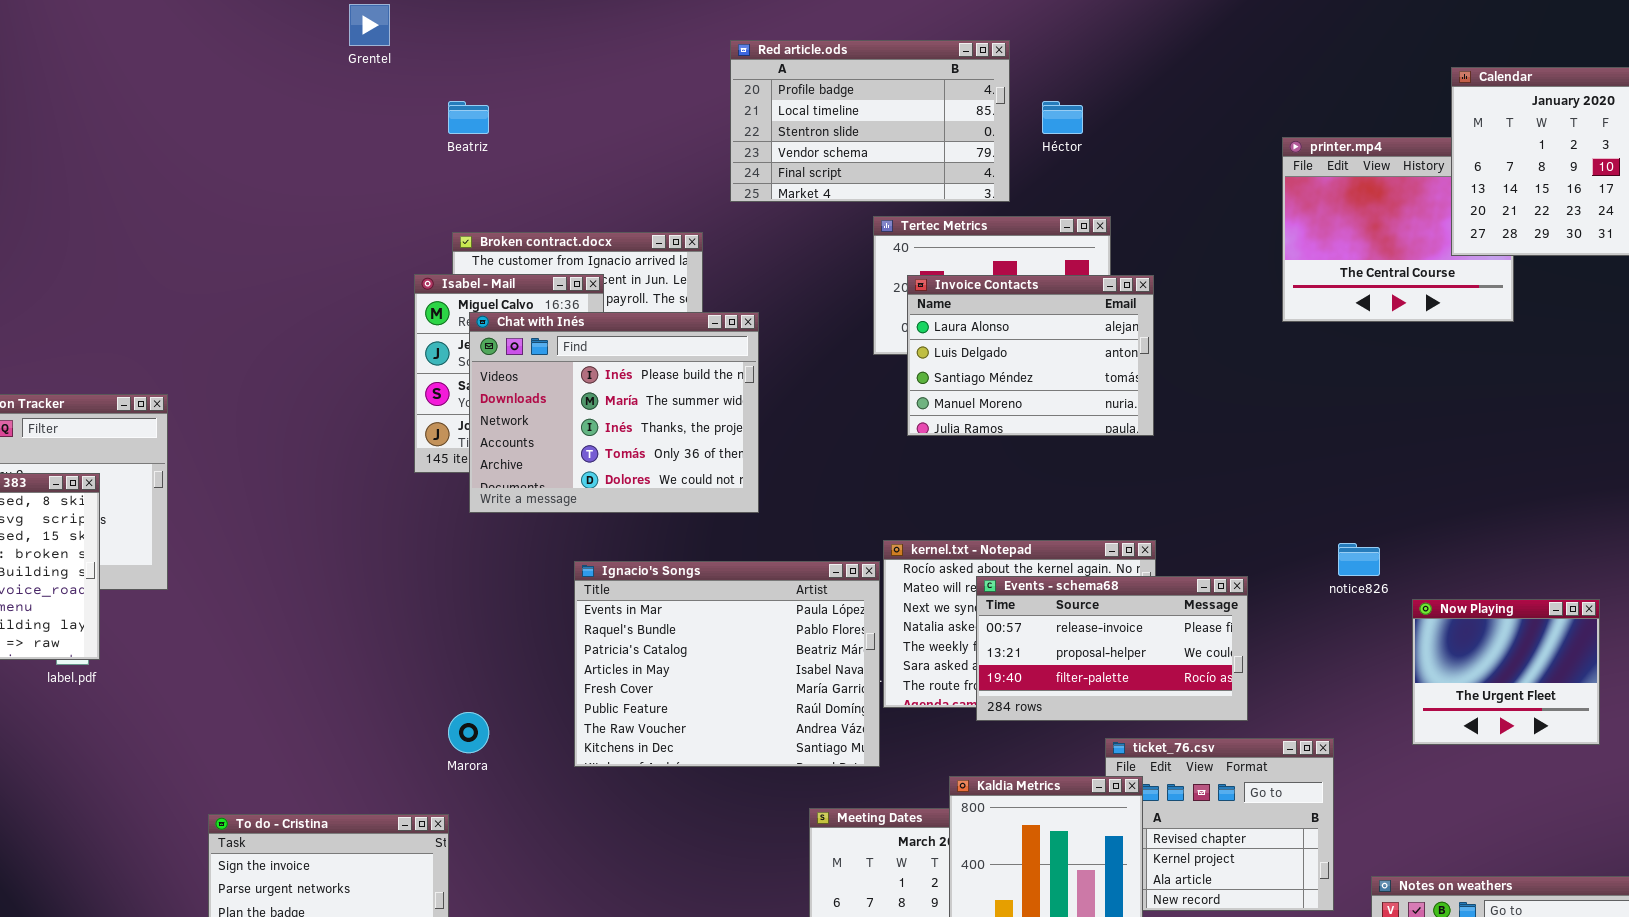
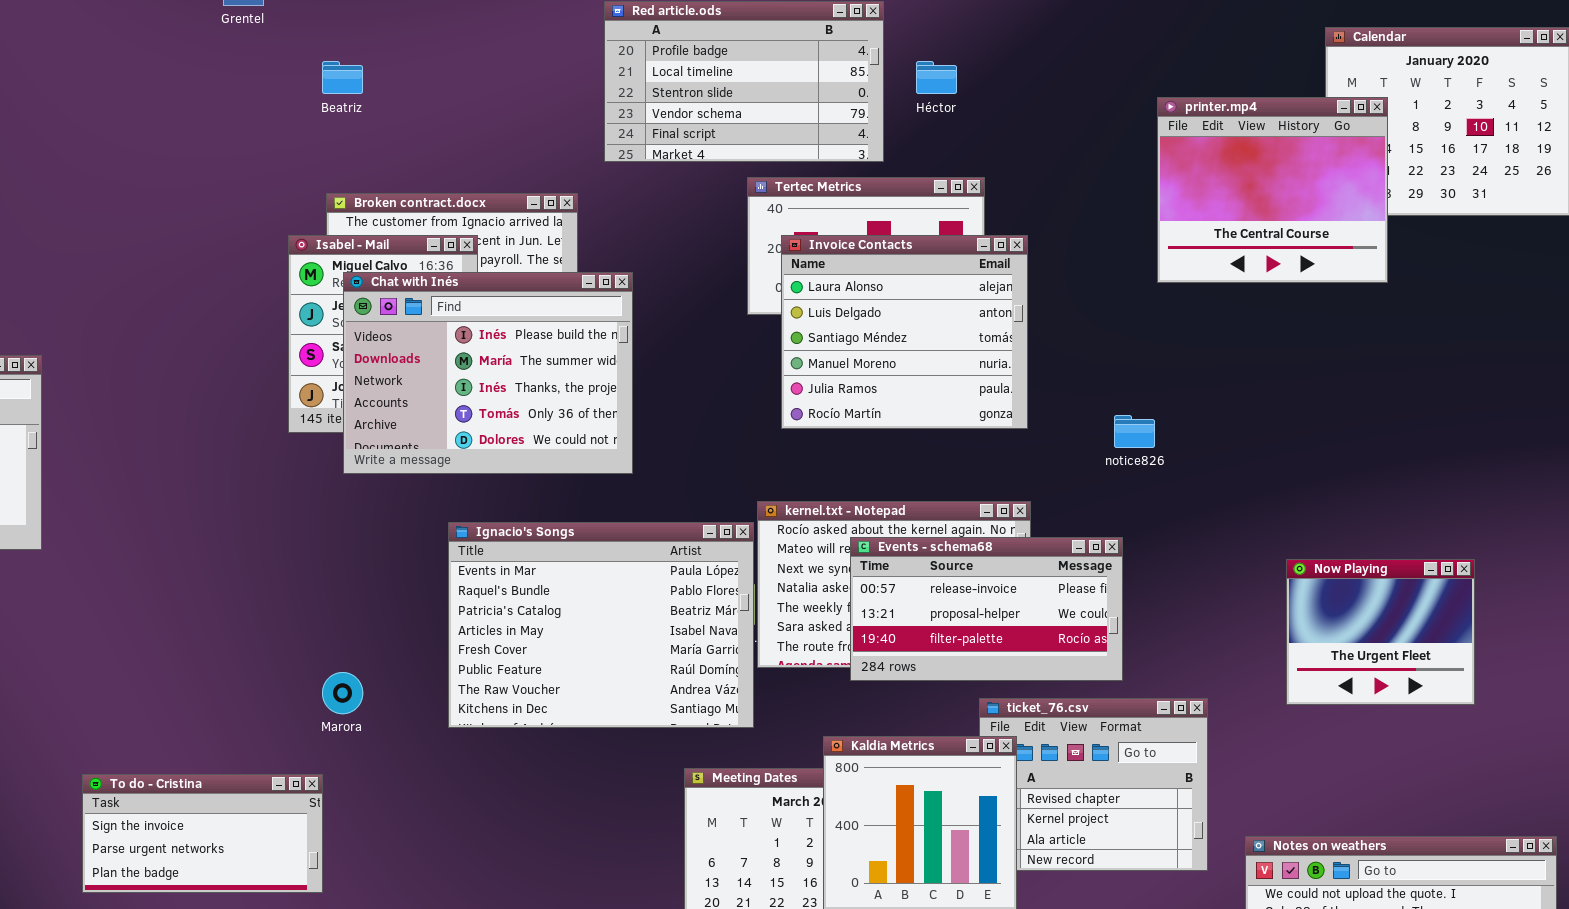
printer.mp4: [1282,137,1514,322] -> [1157,97,1388,283], raised
Invoice Contacts: [907,275,1154,436] -> [781,235,1028,429], resized
notice826: [1338,543,1380,576] -> [1114,415,1155,448], moved

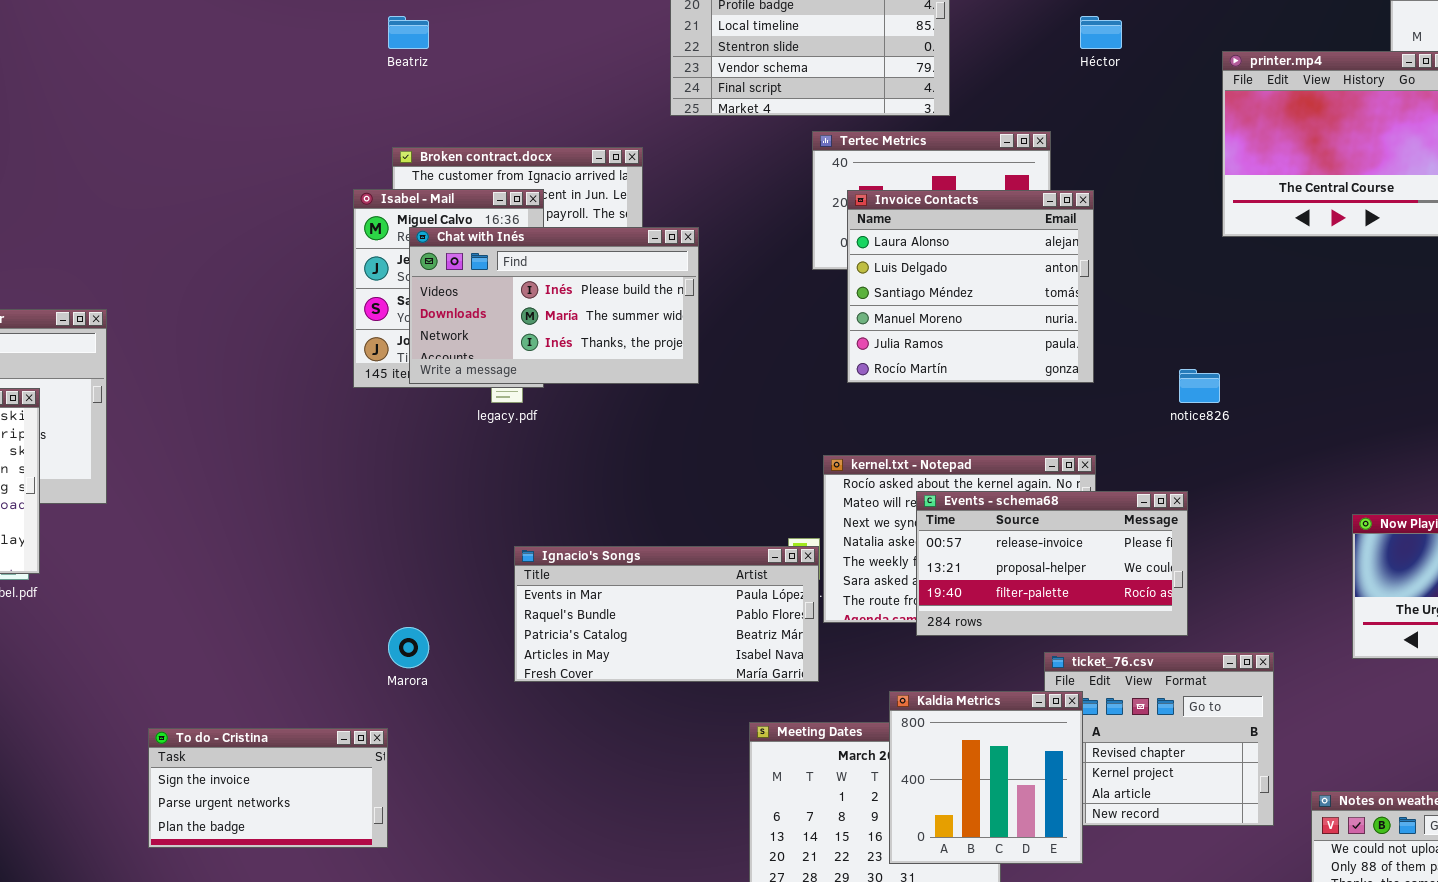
Héctor: [916,61,957,94] -> [1080,16,1122,49], moved
Chat with Inés: [343,272,633,474] -> [409,227,699,384], resized
Ignacio's Songs: [448,522,754,728] -> [514,546,819,682], resized

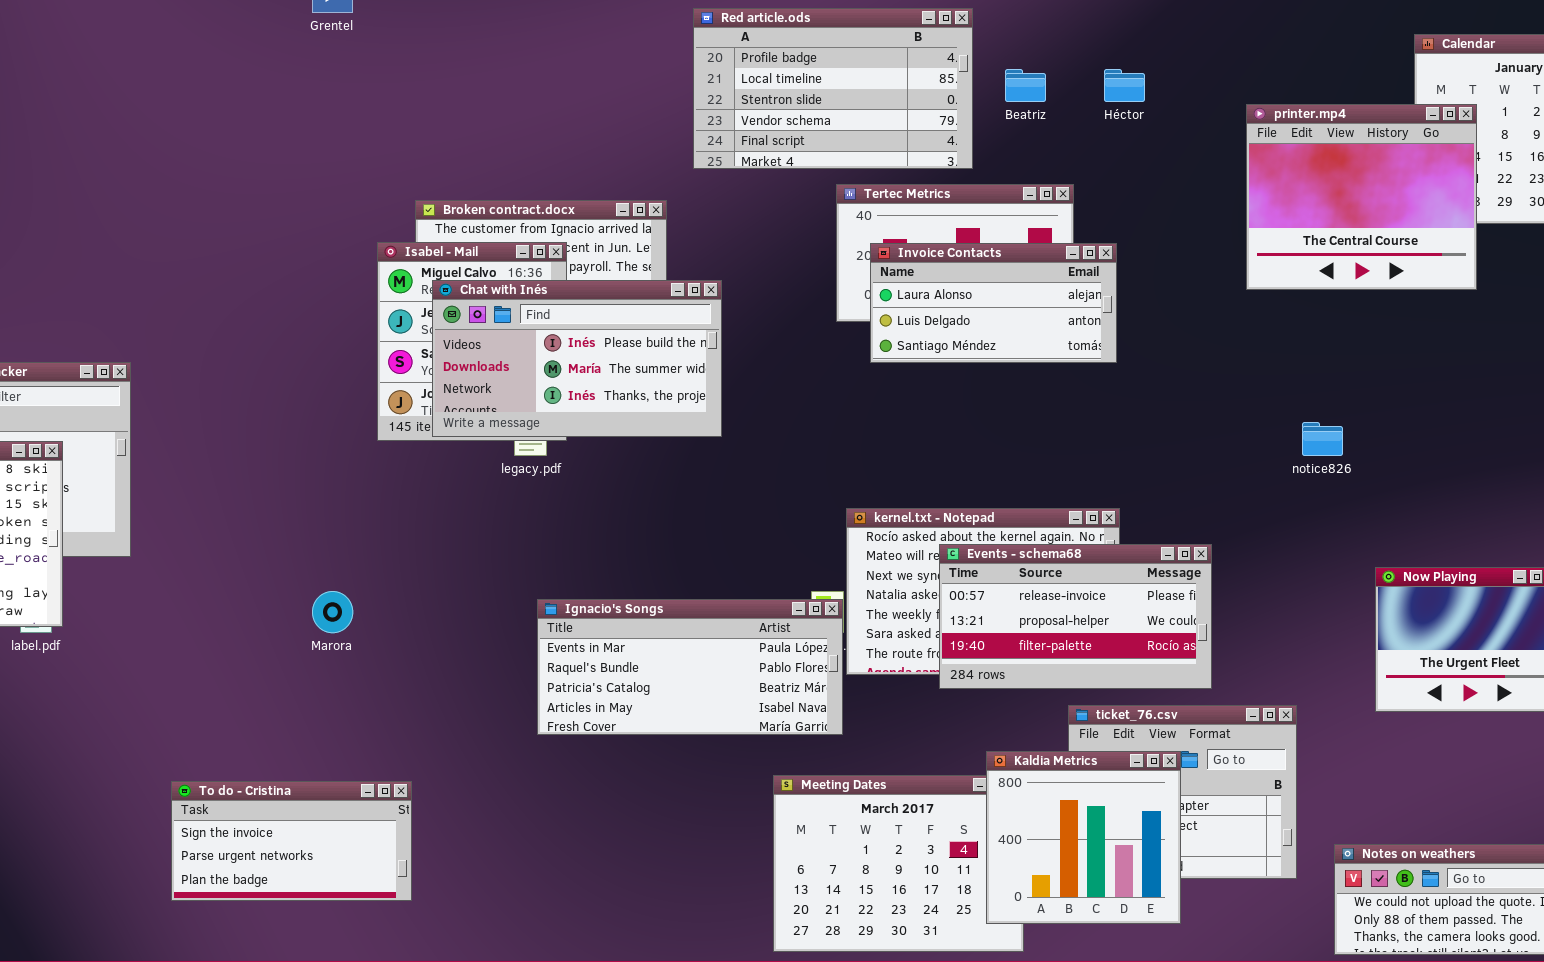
Beatriz: [388,16,429,49] -> [1005,69,1046,102], moved
Invoice Contacts: [847,190,1094,383] -> [870,243,1117,363], resized
notice826: [1179,369,1220,403] -> [1302,422,1343,456], moved
Marora: [388,627,429,668] -> [312,591,353,633], moved
Kaldia Metrics: [889,691,1083,864] -> [986,751,1181,924], moved

